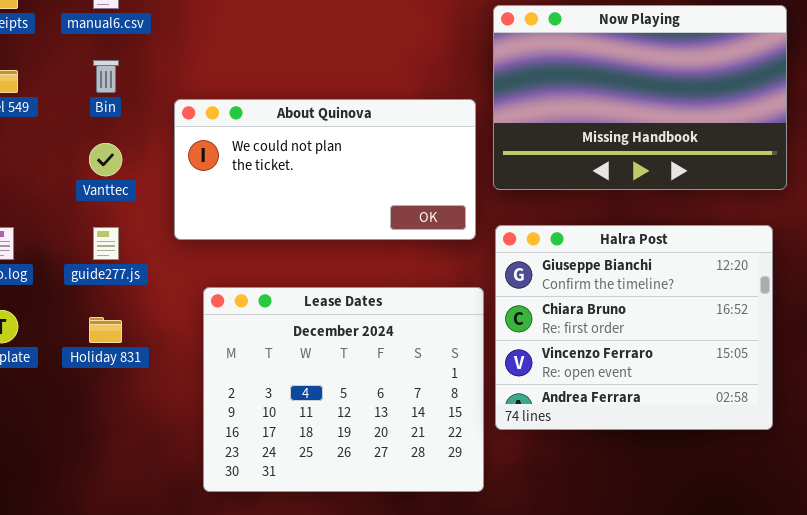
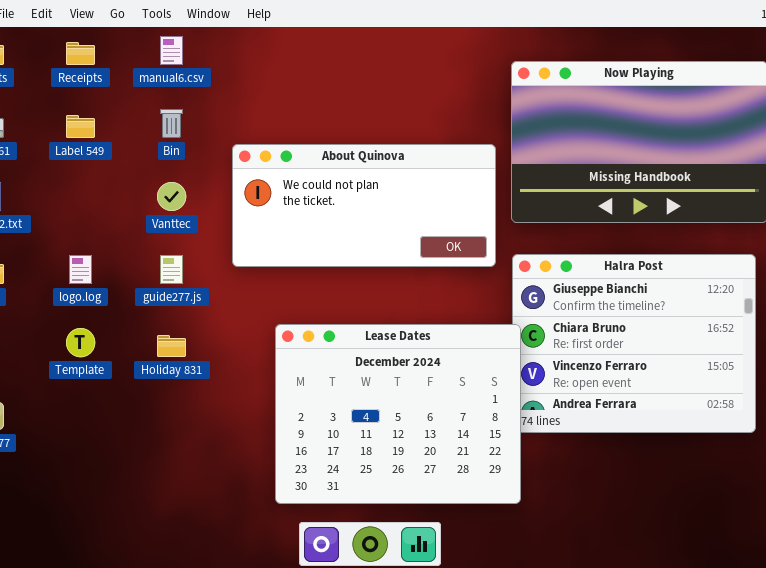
Lease Dates: [203,287,484,492] -> [275,324,521,504], moved

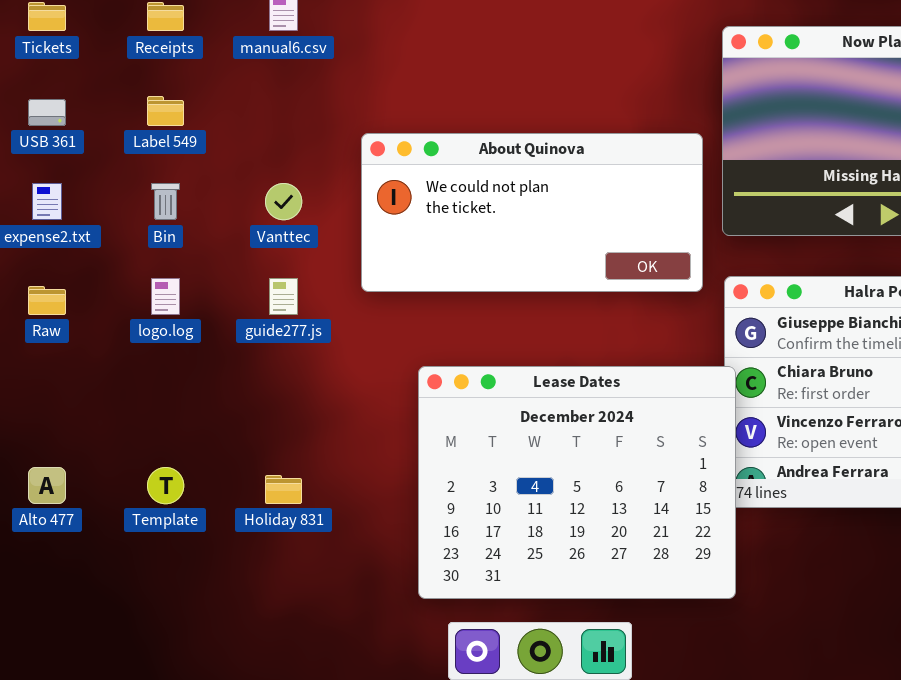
Bin: [160,109,183,138] -> [151,183,180,220], moved
Template: [66,328,95,357] -> [147,467,184,504], moved
Holiday 831: [157,335,186,357] -> [265,475,302,504], moved

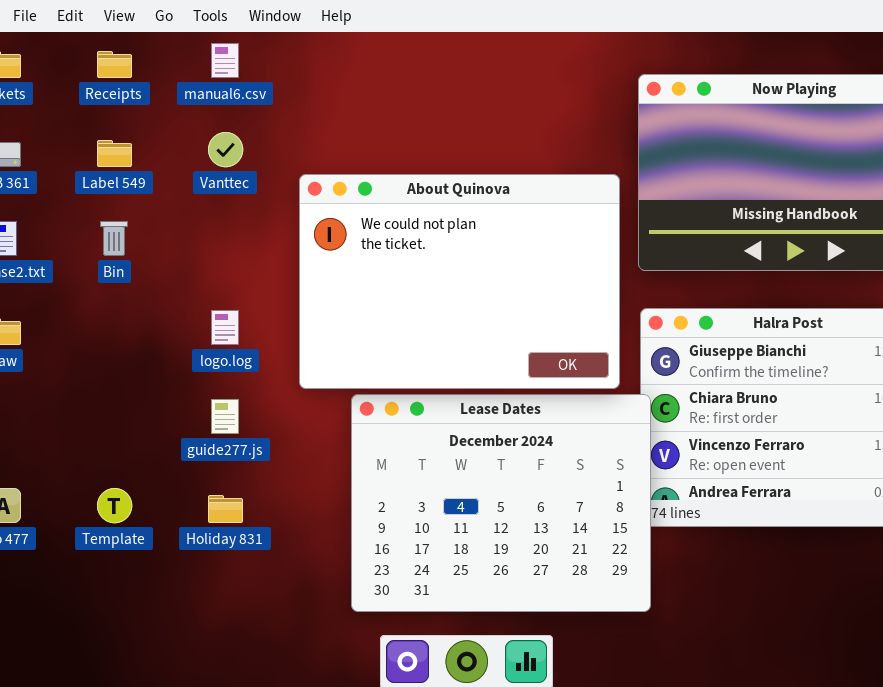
About Quinova: [361,133,703,292] -> [299,174,620,389], resized
Vanttec: [265,183,302,220] -> [208,132,243,167], moved
logo.log: [151,278,180,315] -> [211,310,239,345], moved
guide277.js: [269,278,298,315] -> [211,399,239,434], moved

